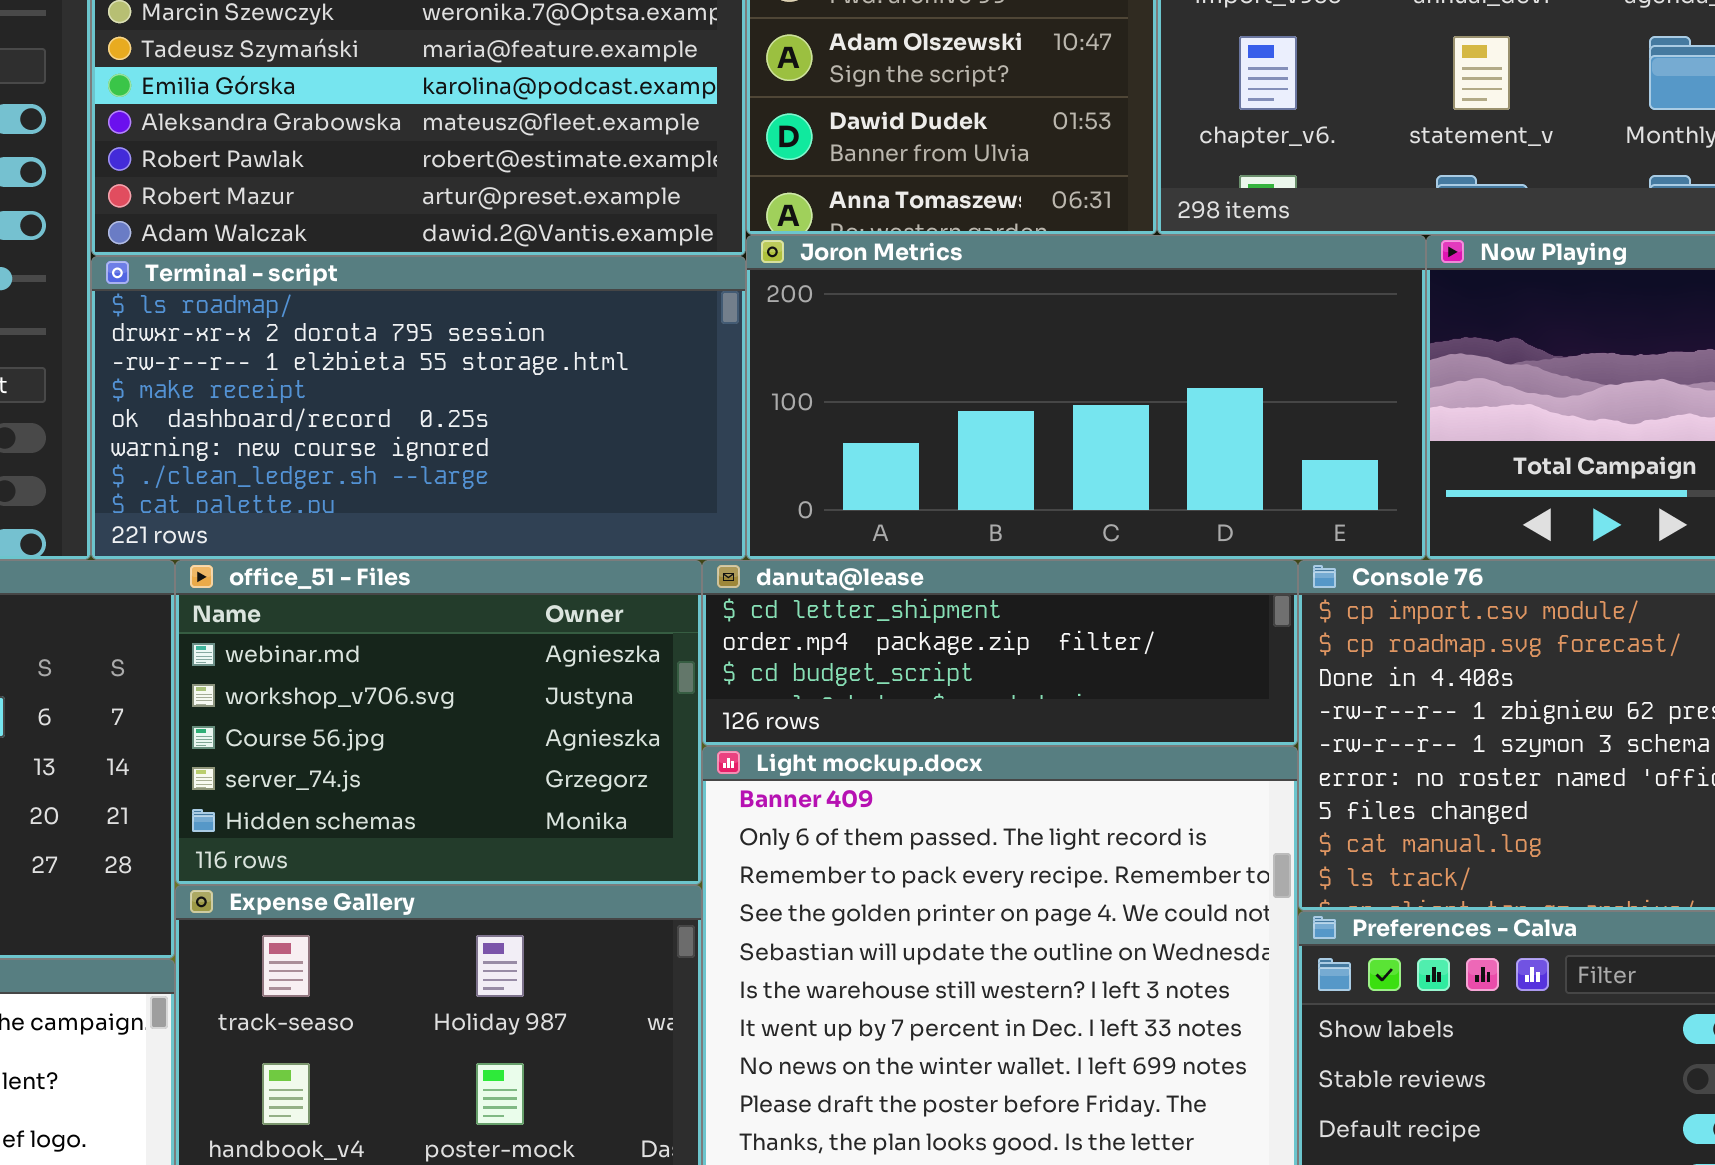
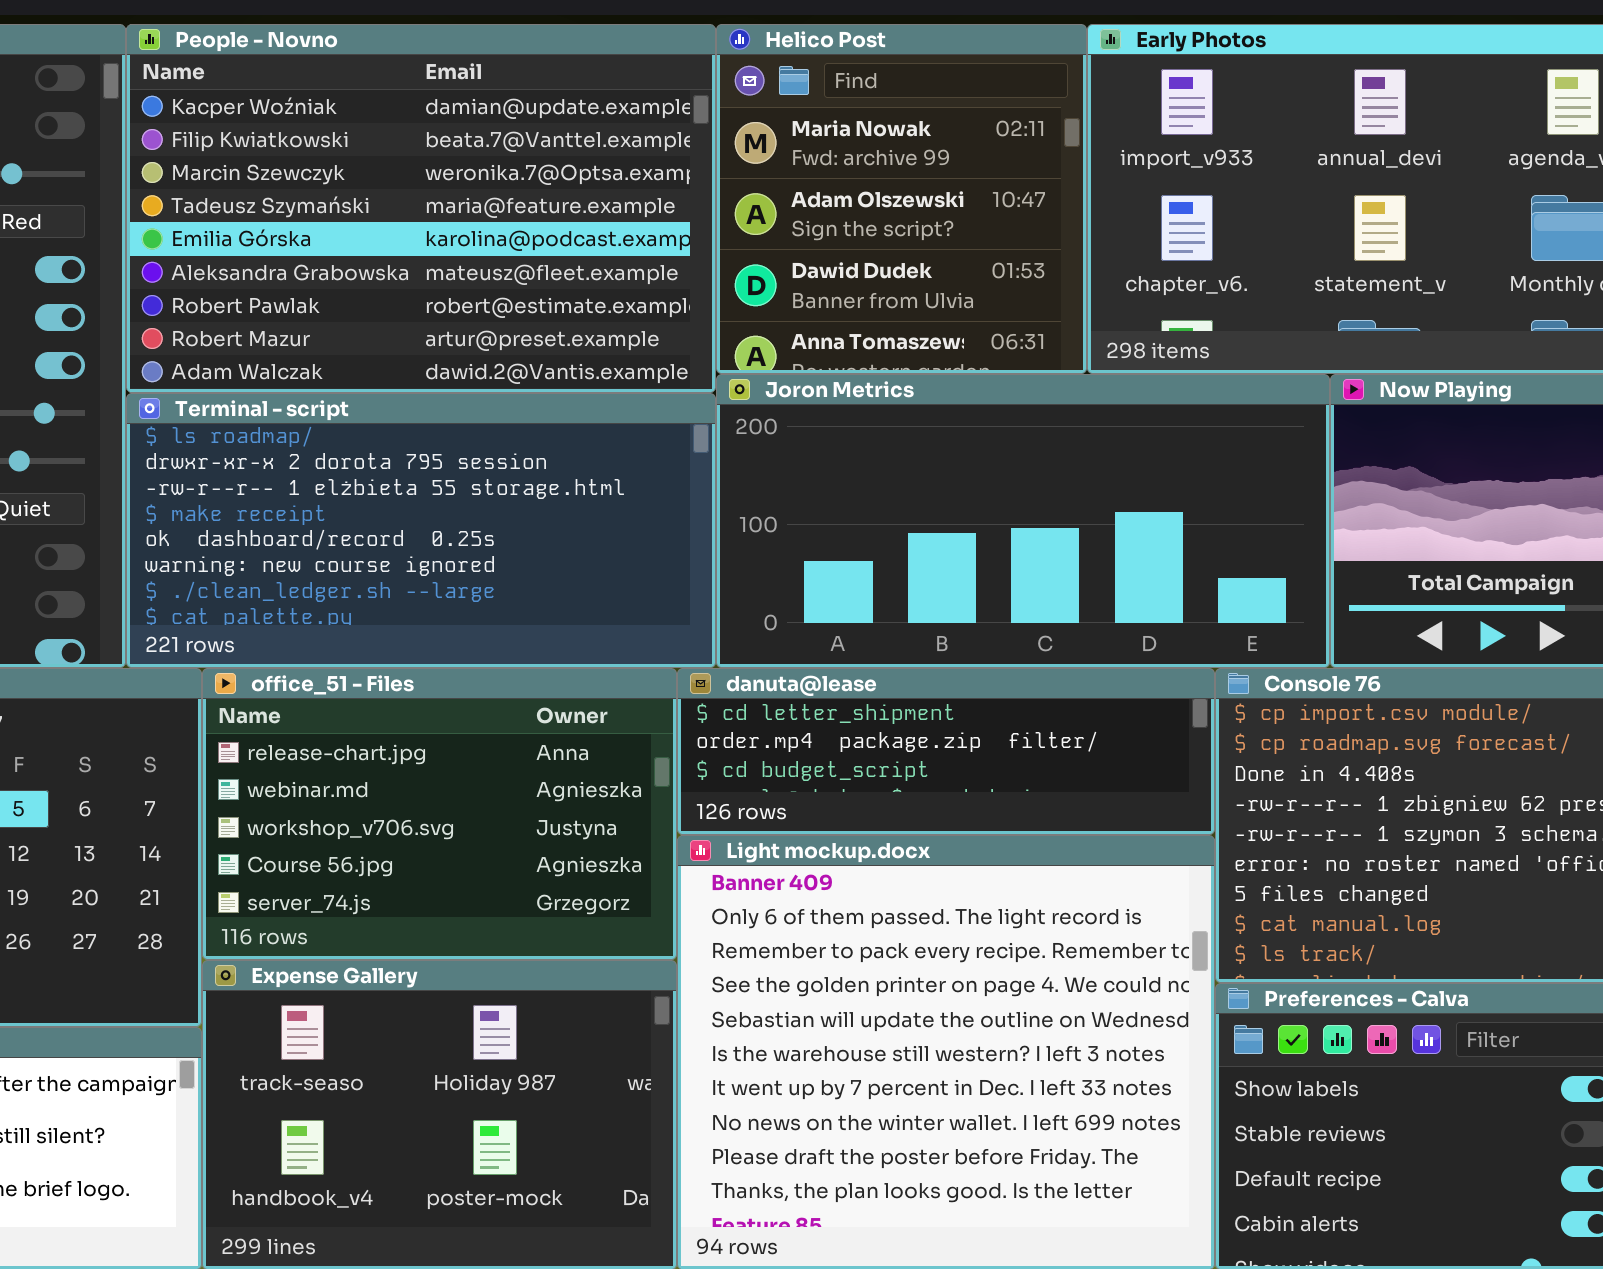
office_51 - Files: [175,560,702,885] -> [202,668,677,960], scrolled up 1 row

